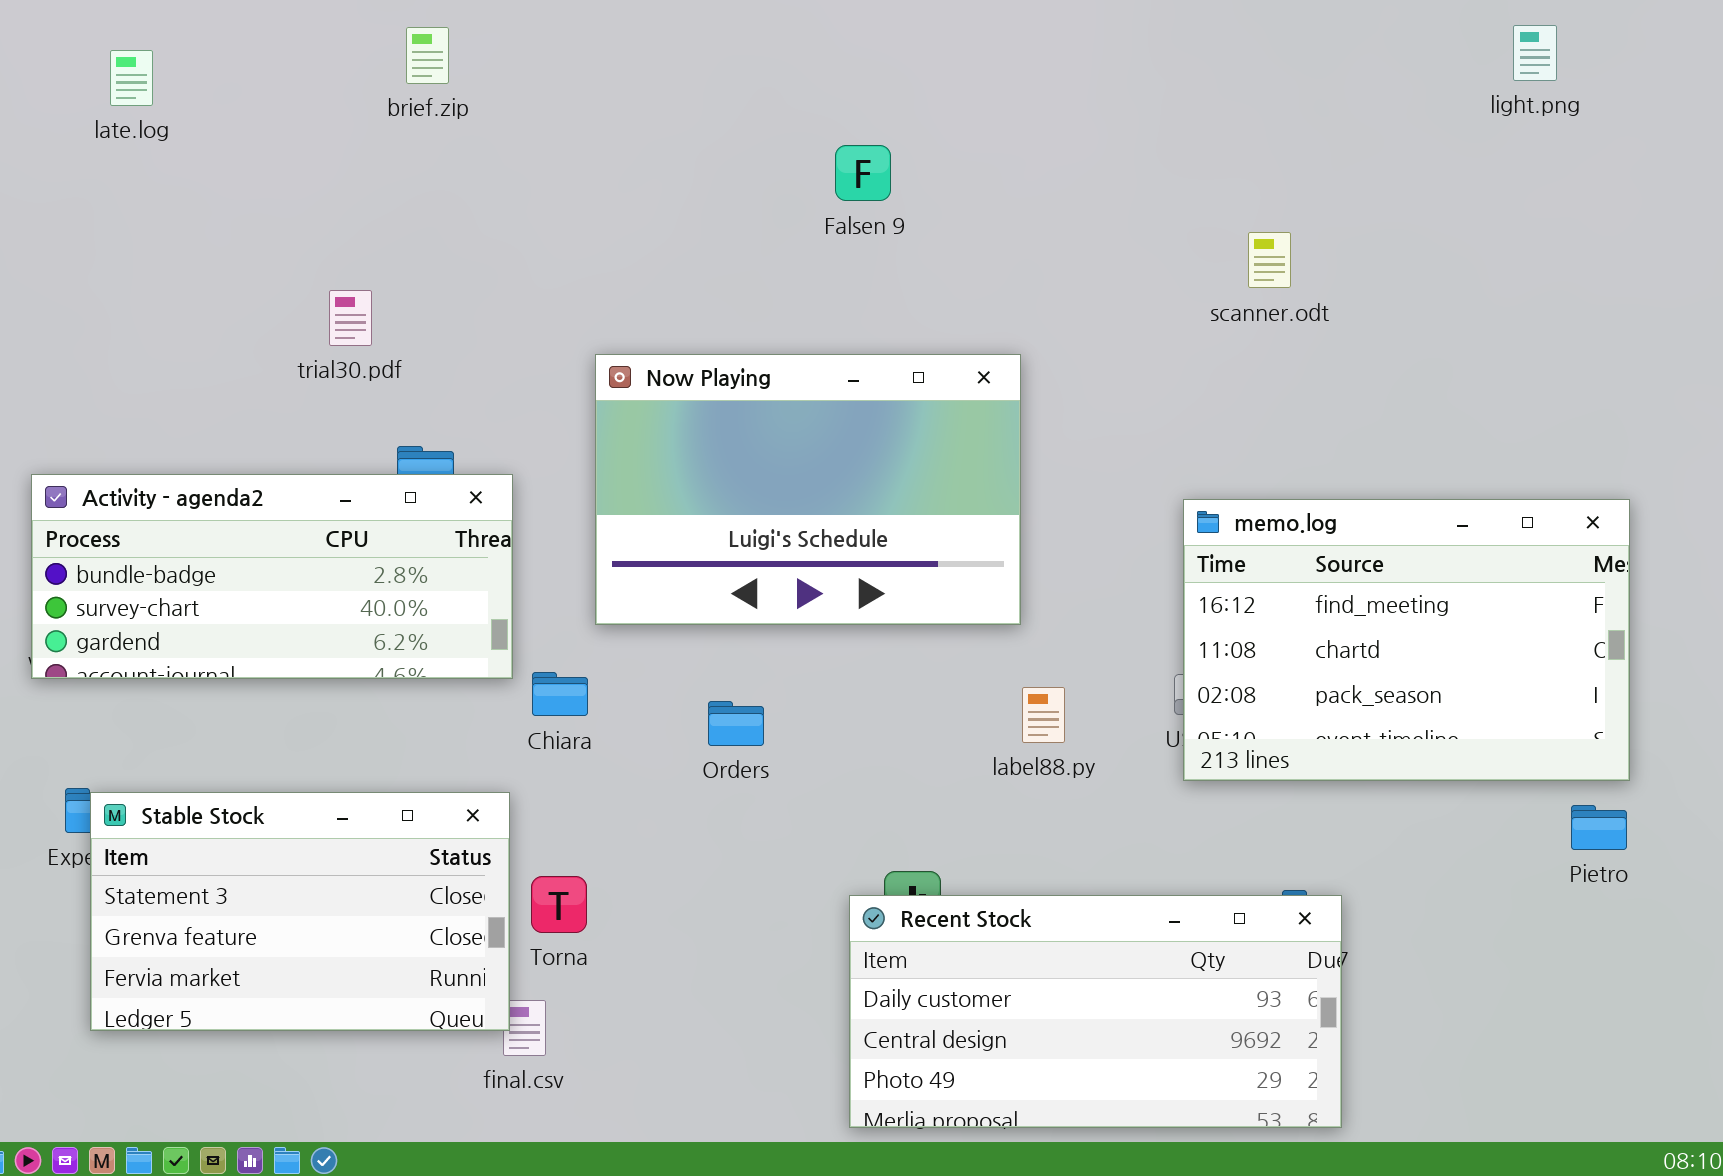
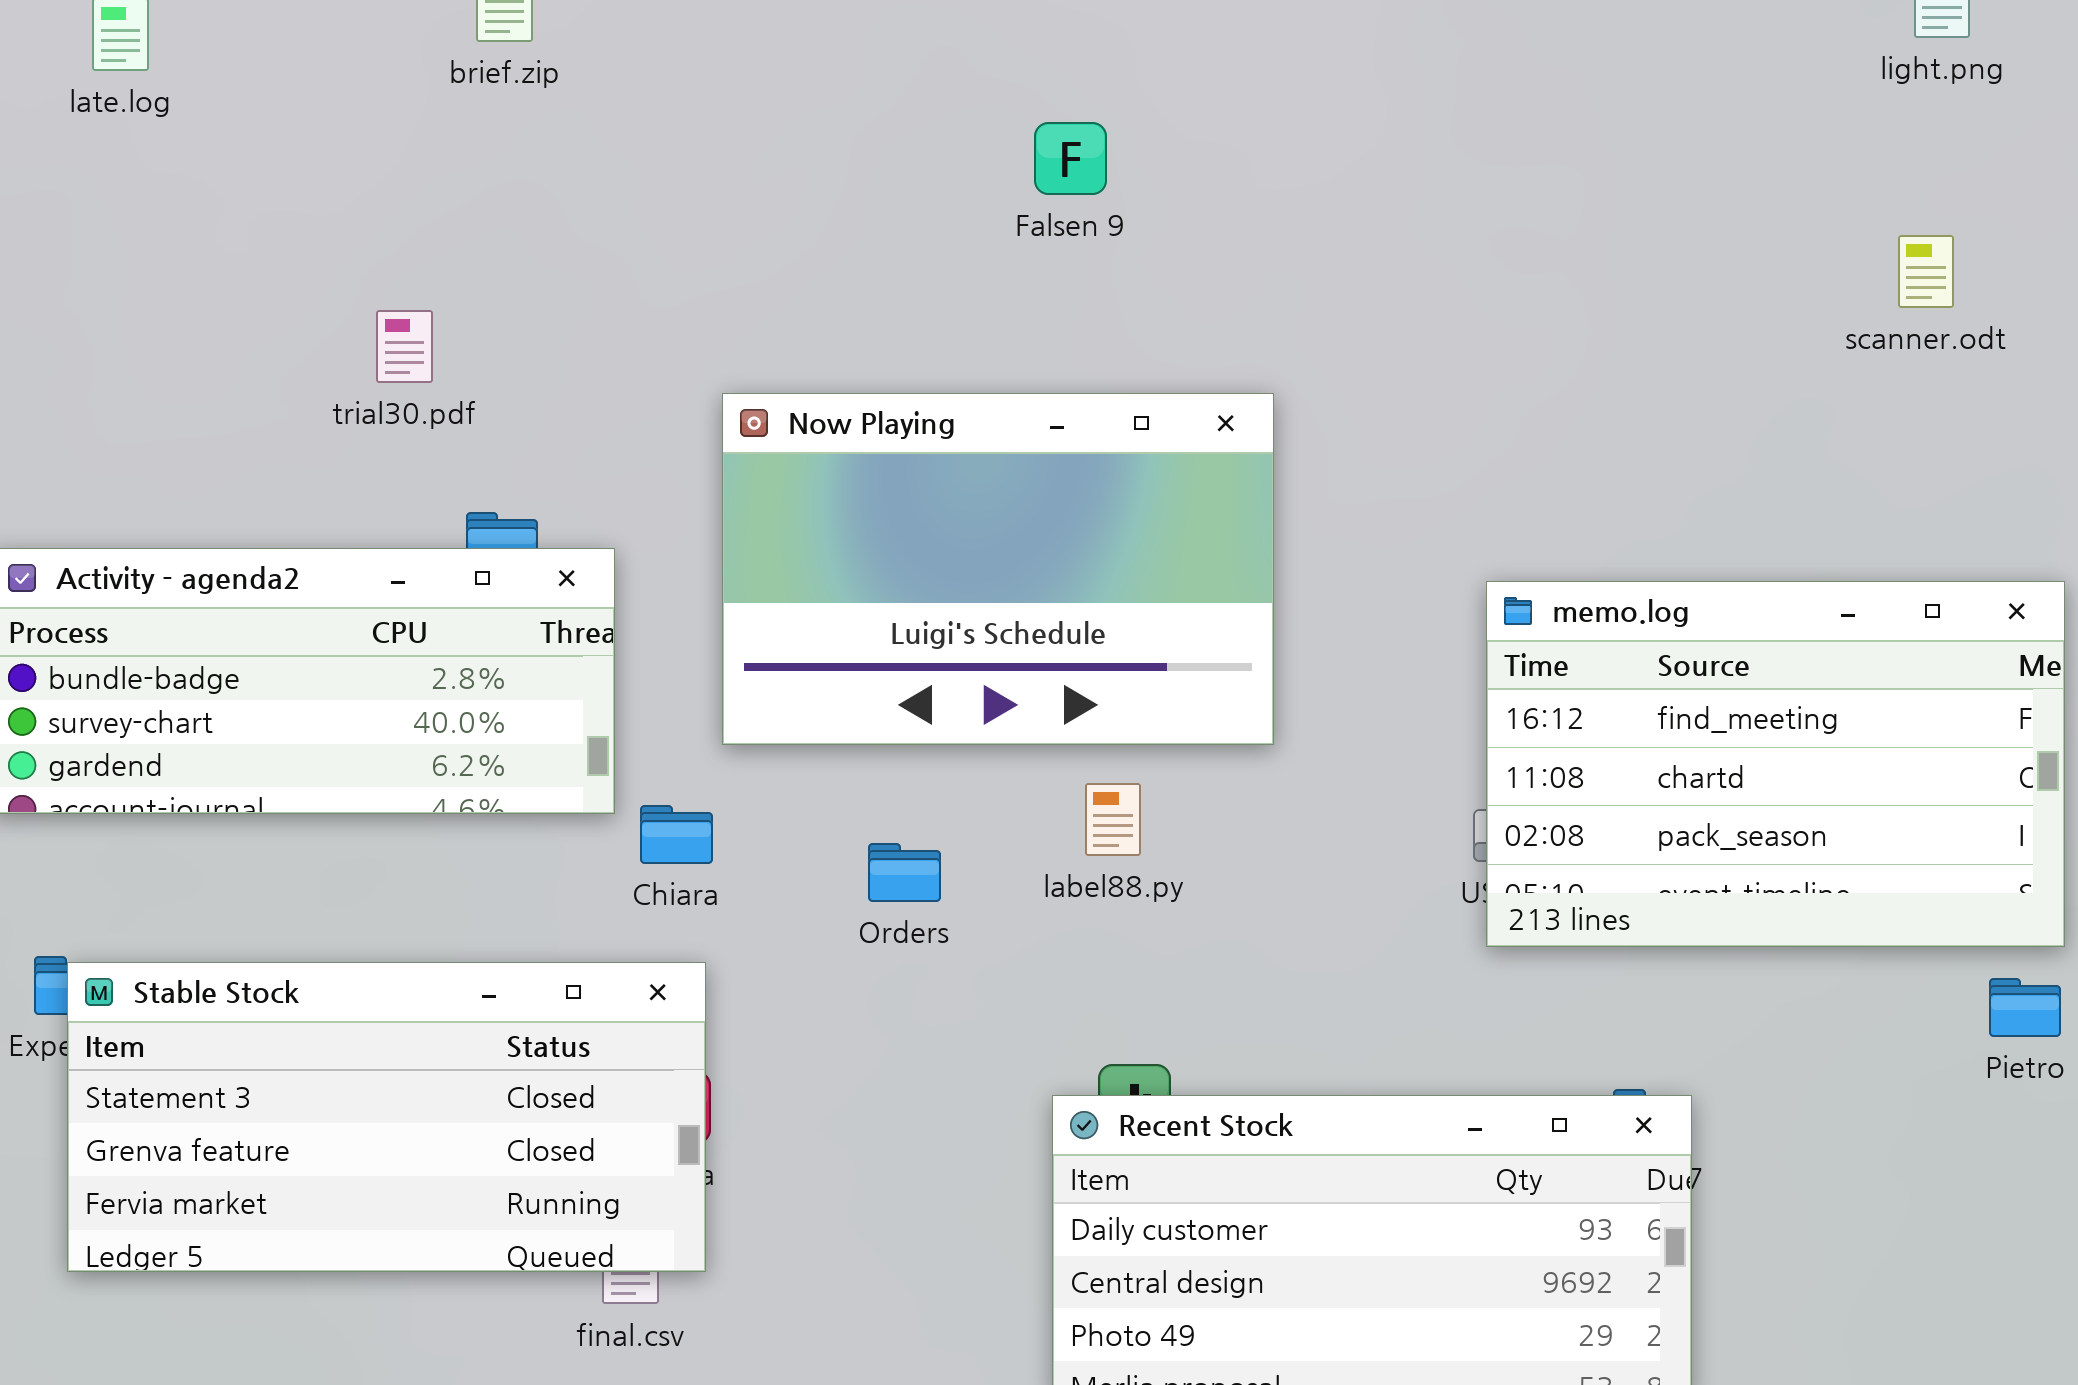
scanner.odt: [1248,232,1291,288] -> [1898,235,1954,308], moved
label88.py: [1022,687,1065,743] -> [1085,783,1141,856], moved
Stable Stock: [90,792,510,1031] -> [67,962,706,1272], resized

